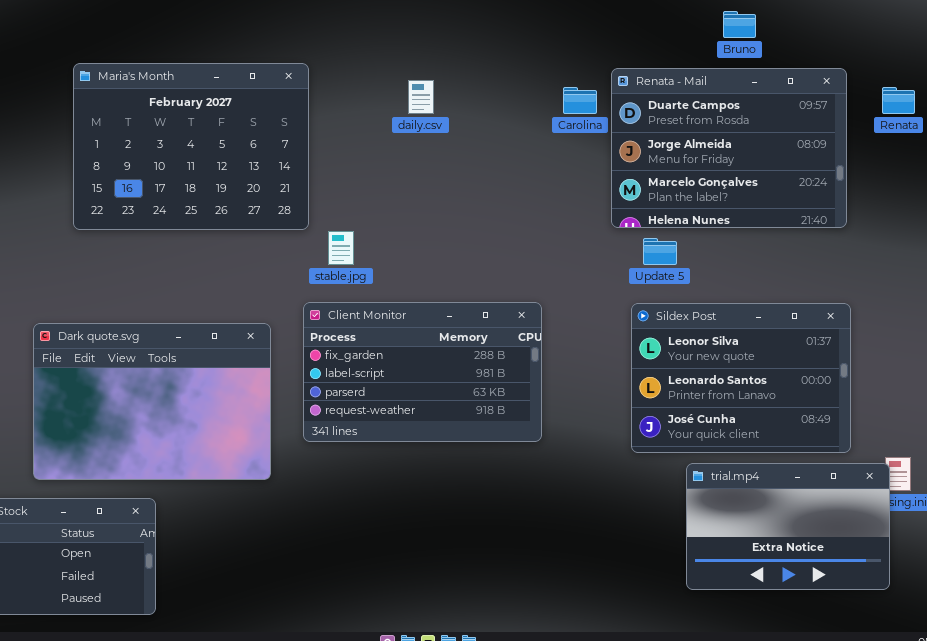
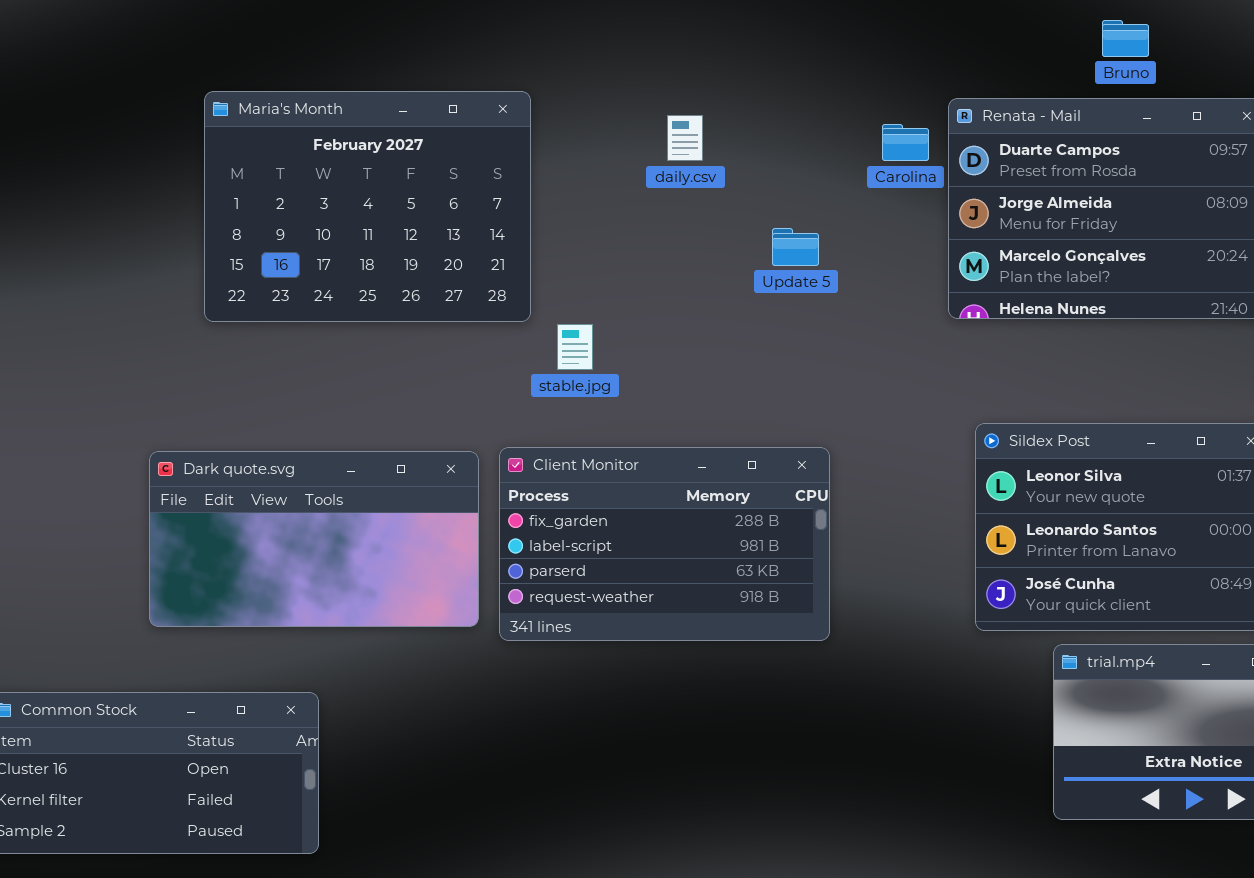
Update 5: [643,238,677,265] -> [772,228,819,266], moved
Client Monitor: [303,302,542,442] -> [499,447,830,641], moved
Dark quote.svg: [33,323,271,480] -> [149,451,479,627], resized

